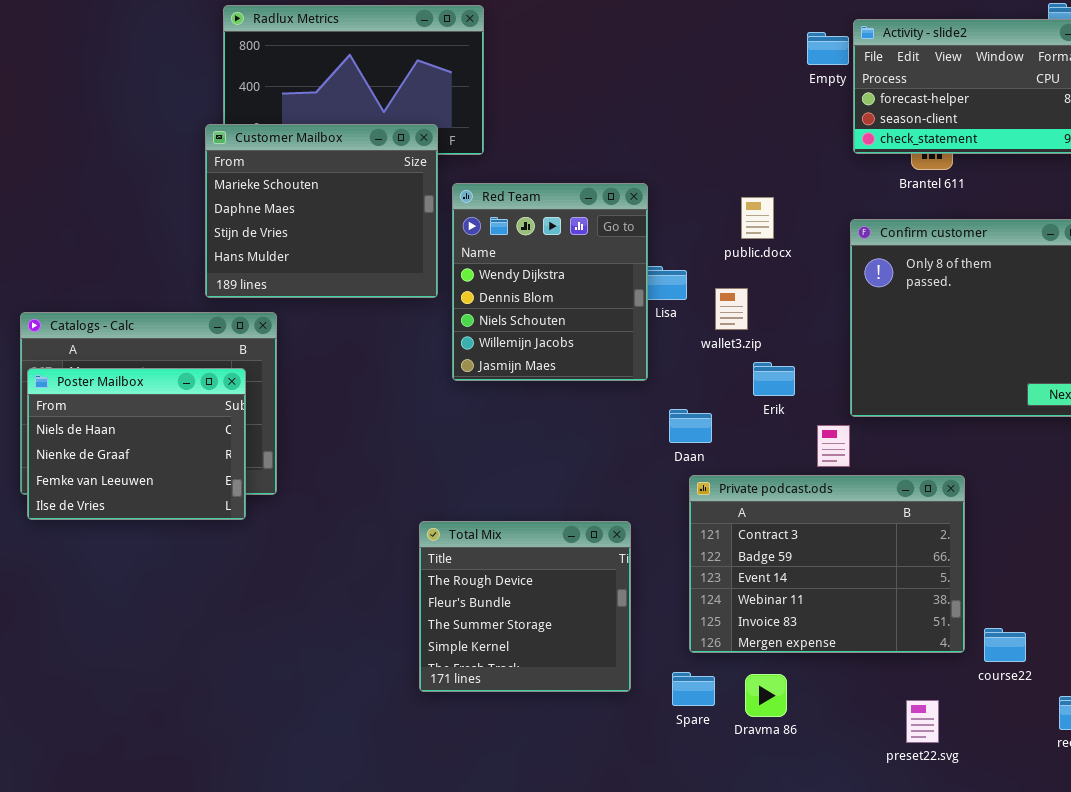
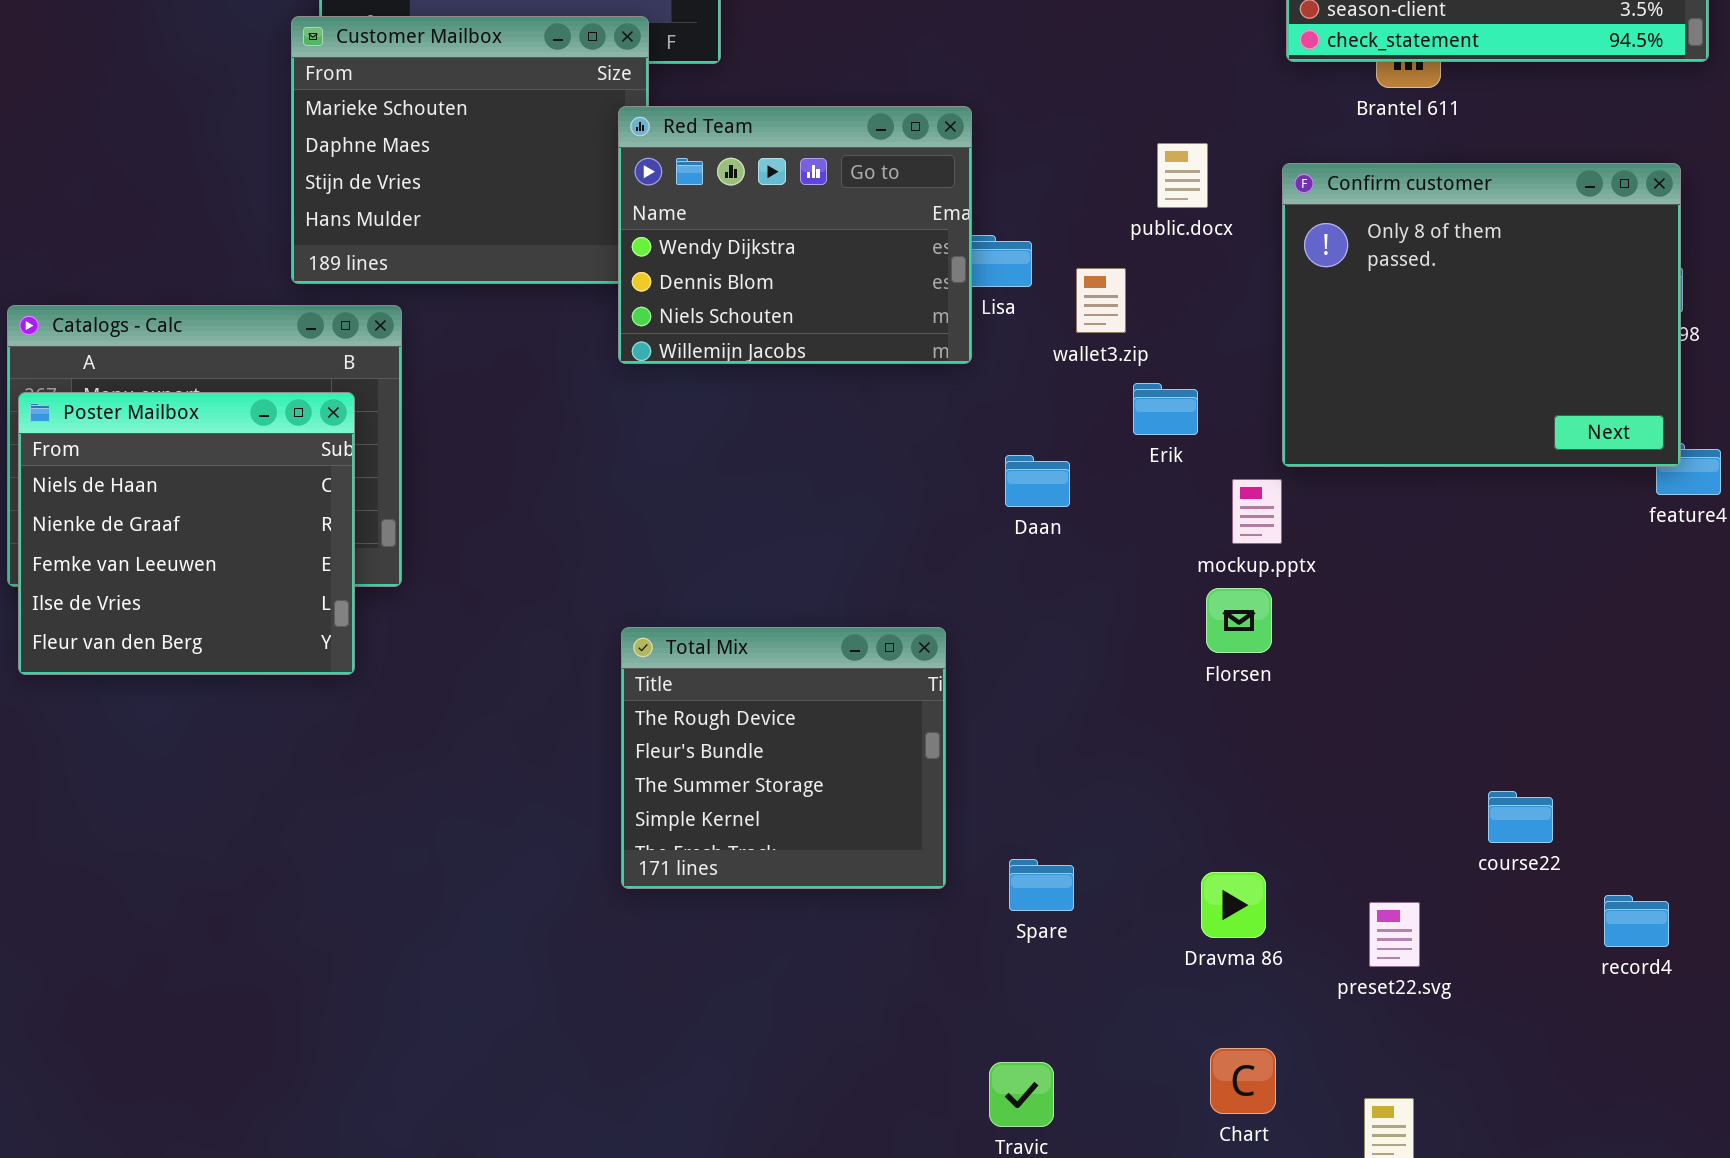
Red Team: [452,183,648,381] -> [618,106,972,364], resized
public.docx: [741,197,774,239] -> [1157,143,1208,208], moved
Poster Mailbox: [27,368,246,520] -> [18,392,355,675], resized
Private podcast.ods: [689,475,965,653] -> none, closed
Dravma 86: [745,674,787,717] -> [1201,872,1266,938], moved

